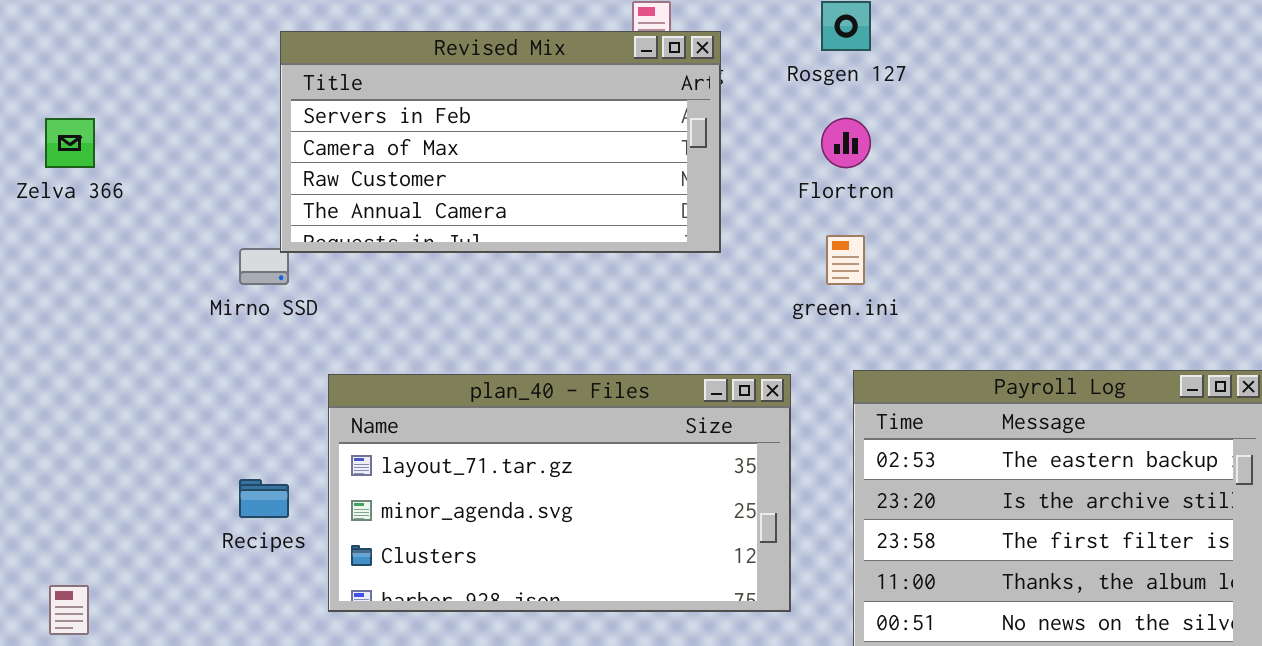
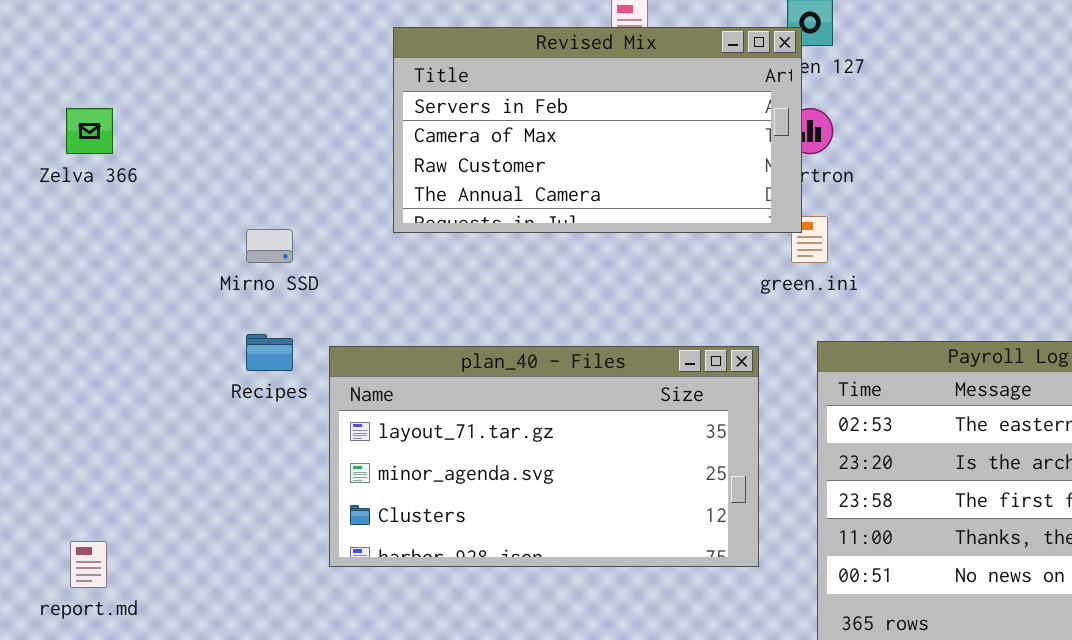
Revised Mix: [280,31,721,253] -> [393,27,802,233], moved
Recipes: [239,479,289,518] -> [246,334,293,371], moved

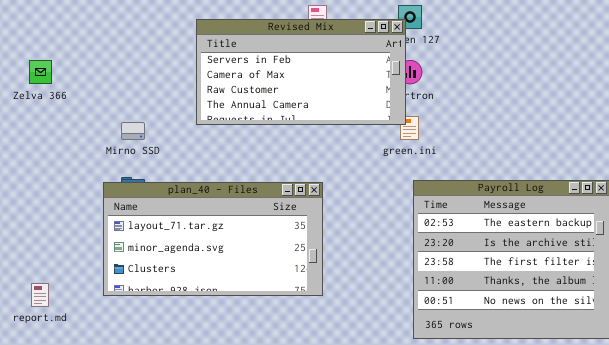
plan_40 - Files: [329,346,759,567] -> [103,182,323,296], moved

